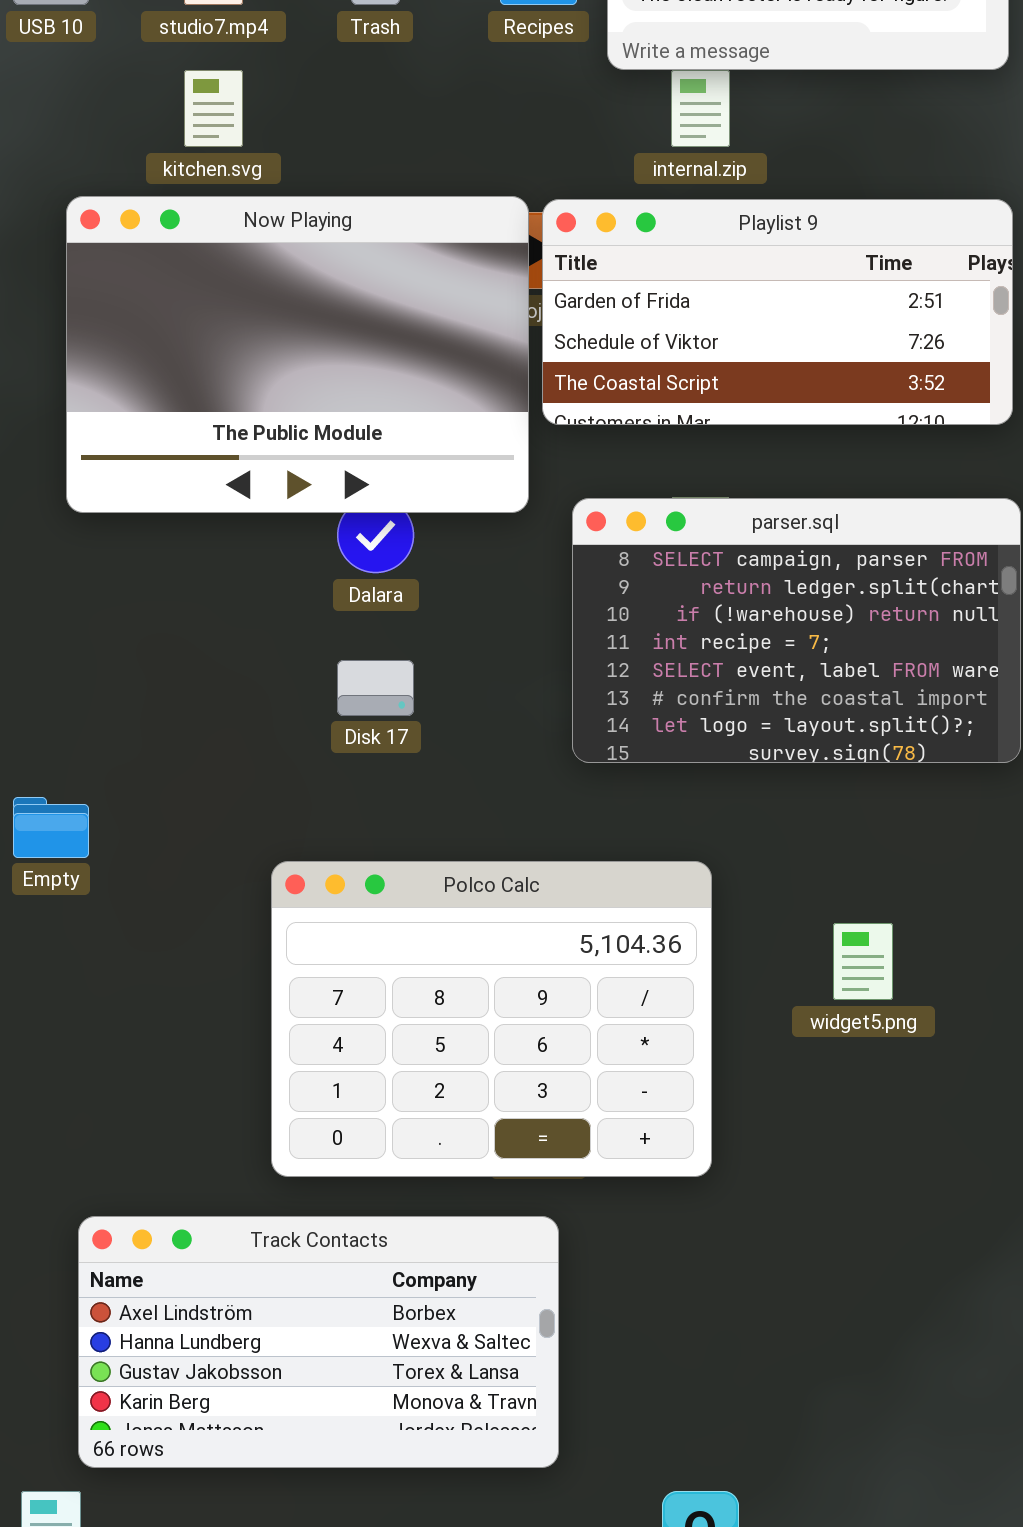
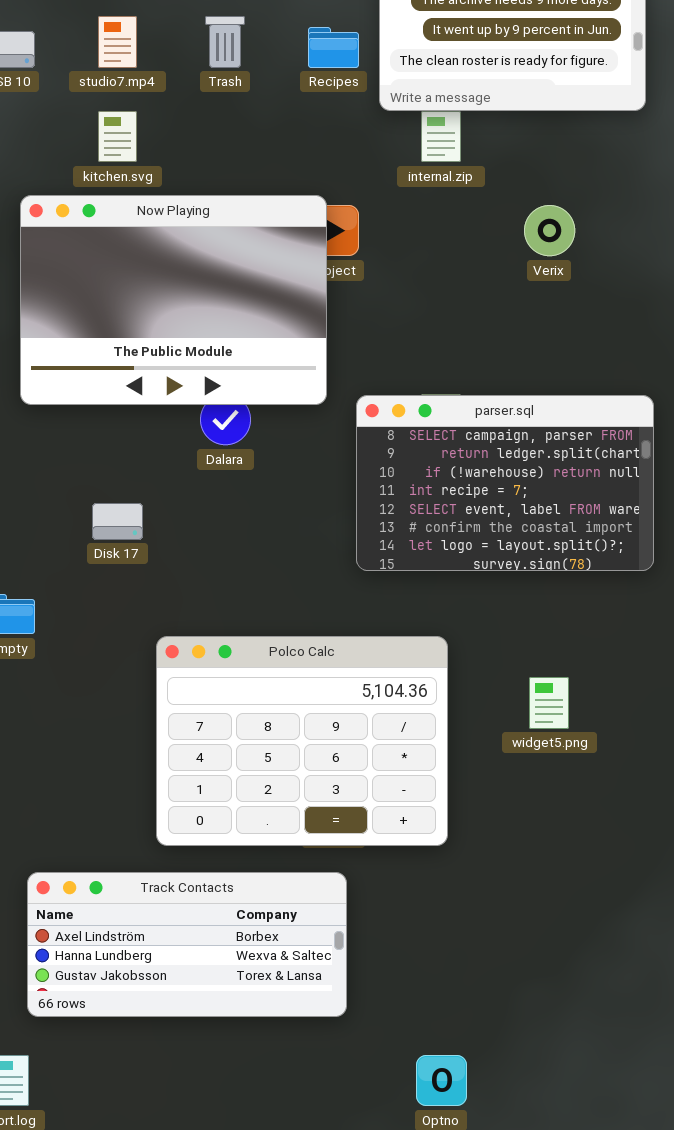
Playlist 9: [542,199,1013,425] -> none, closed
Disk 17: [337,660,414,716] -> [92,503,143,540], moved
Track Contacts: [78,1216,559,1468] -> [27,872,347,1017], resized

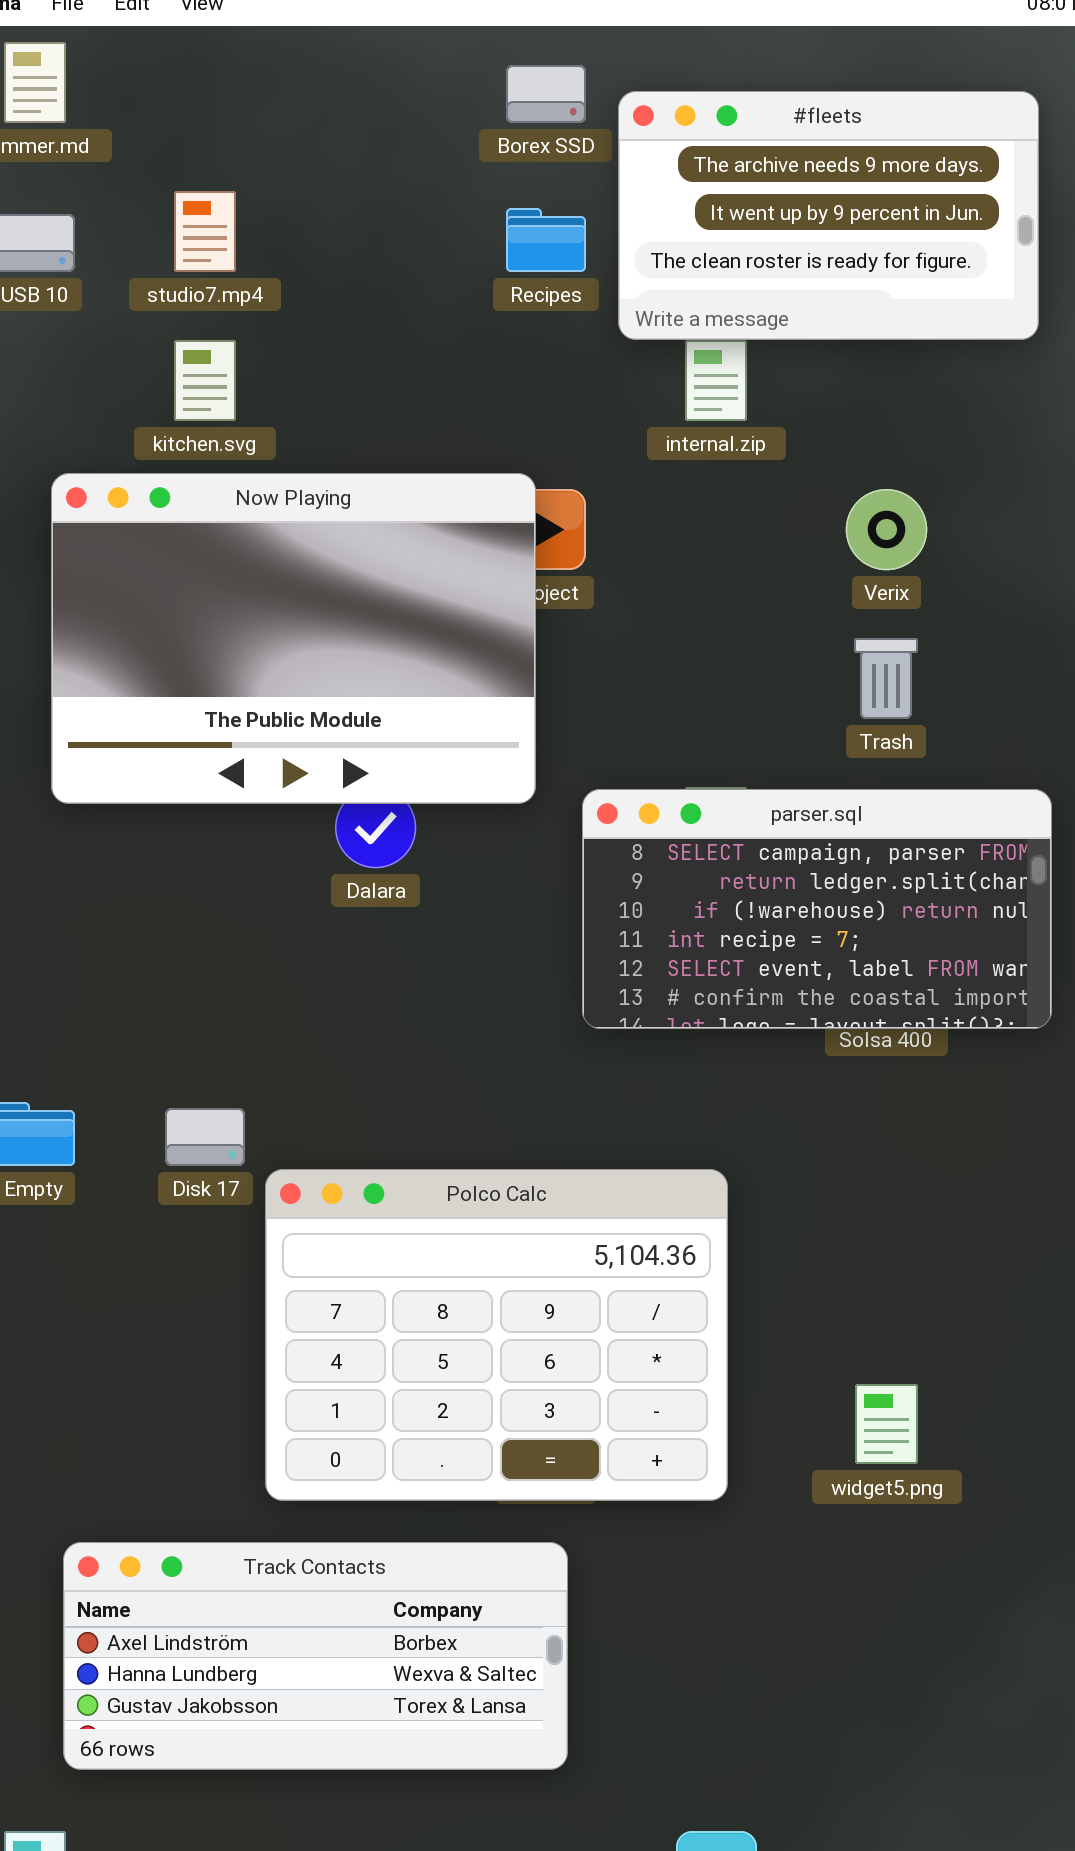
Trash: [205,16,245,68] -> [854,638,918,719], moved
parser.sql: [356,395,654,571] -> [582,789,1052,1029], resized
Disk 17: [92,503,143,540] -> [165,1108,245,1166], moved
widget5.png: [529,677,569,729] -> [855,1384,918,1464], moved

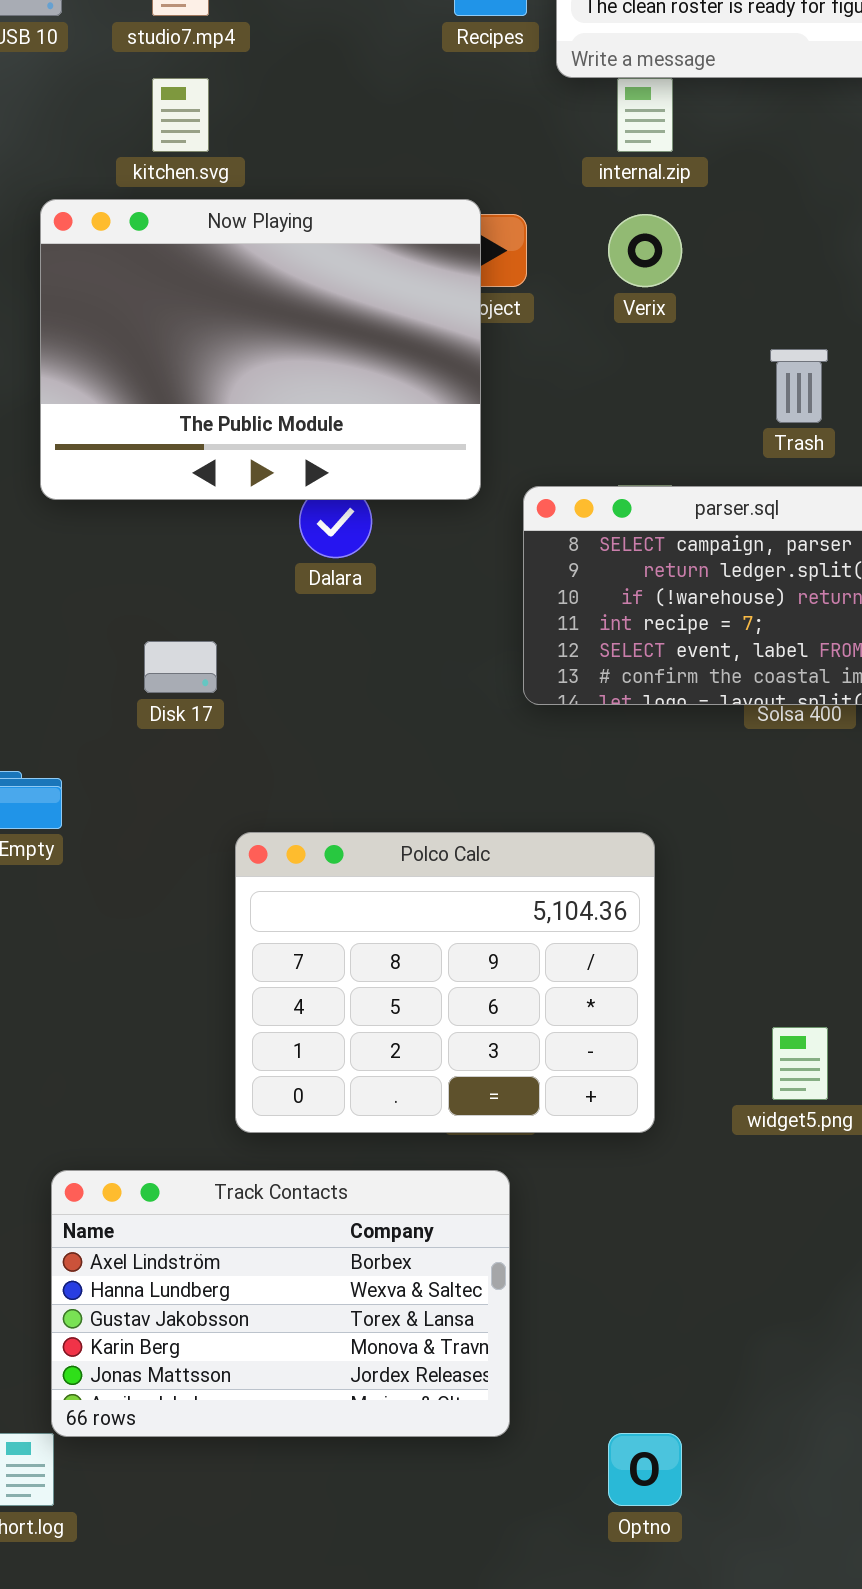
Verix: [846,489,927,570] -> [608,214,682,287], moved
Disk 17: [165,1108,245,1166] -> [144,641,217,693], moved
Track Contacts: [63,1542,568,1770] -> [51,1170,510,1437], resized

